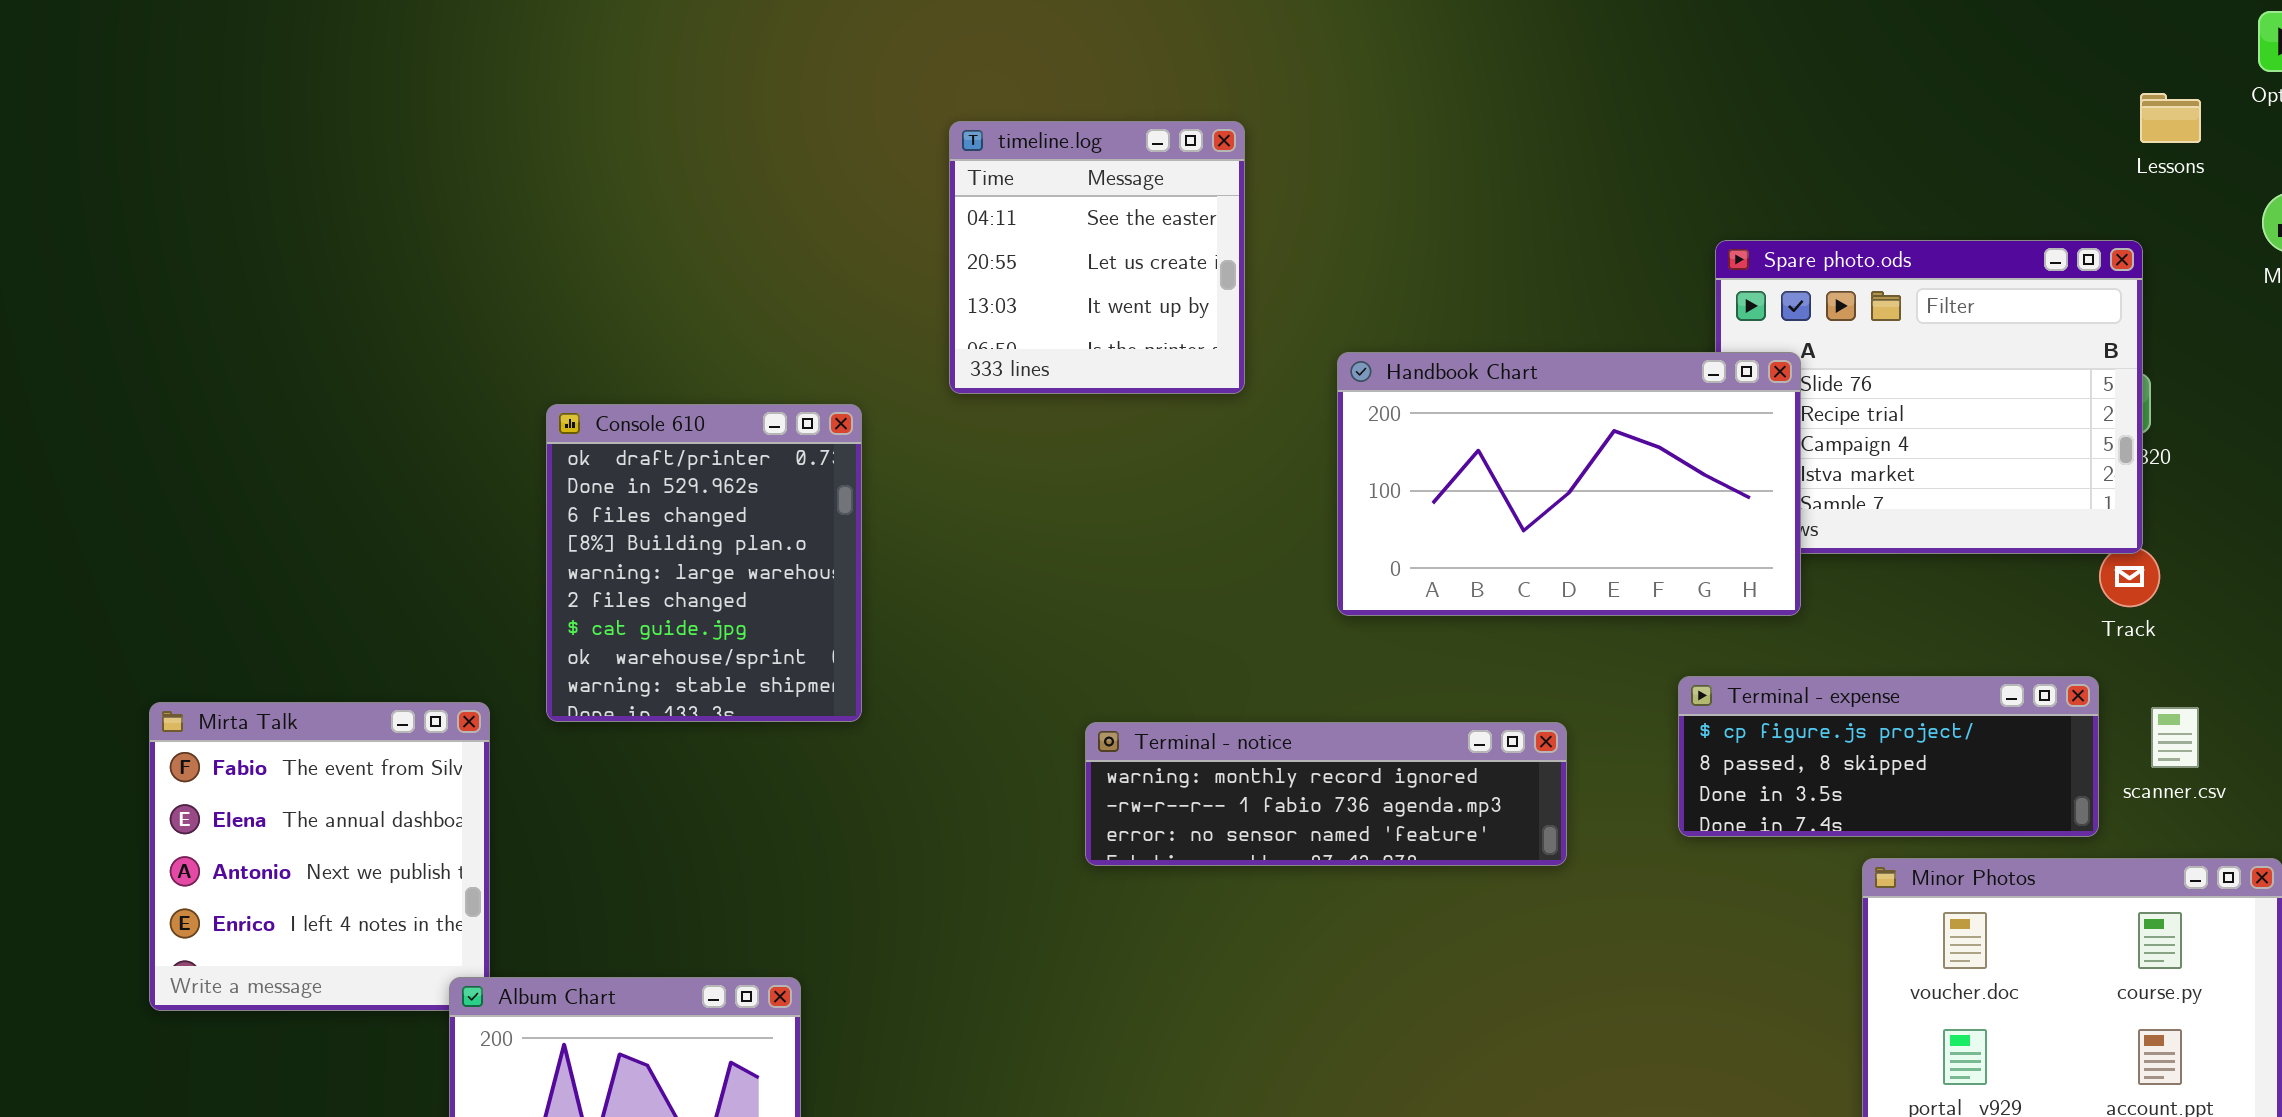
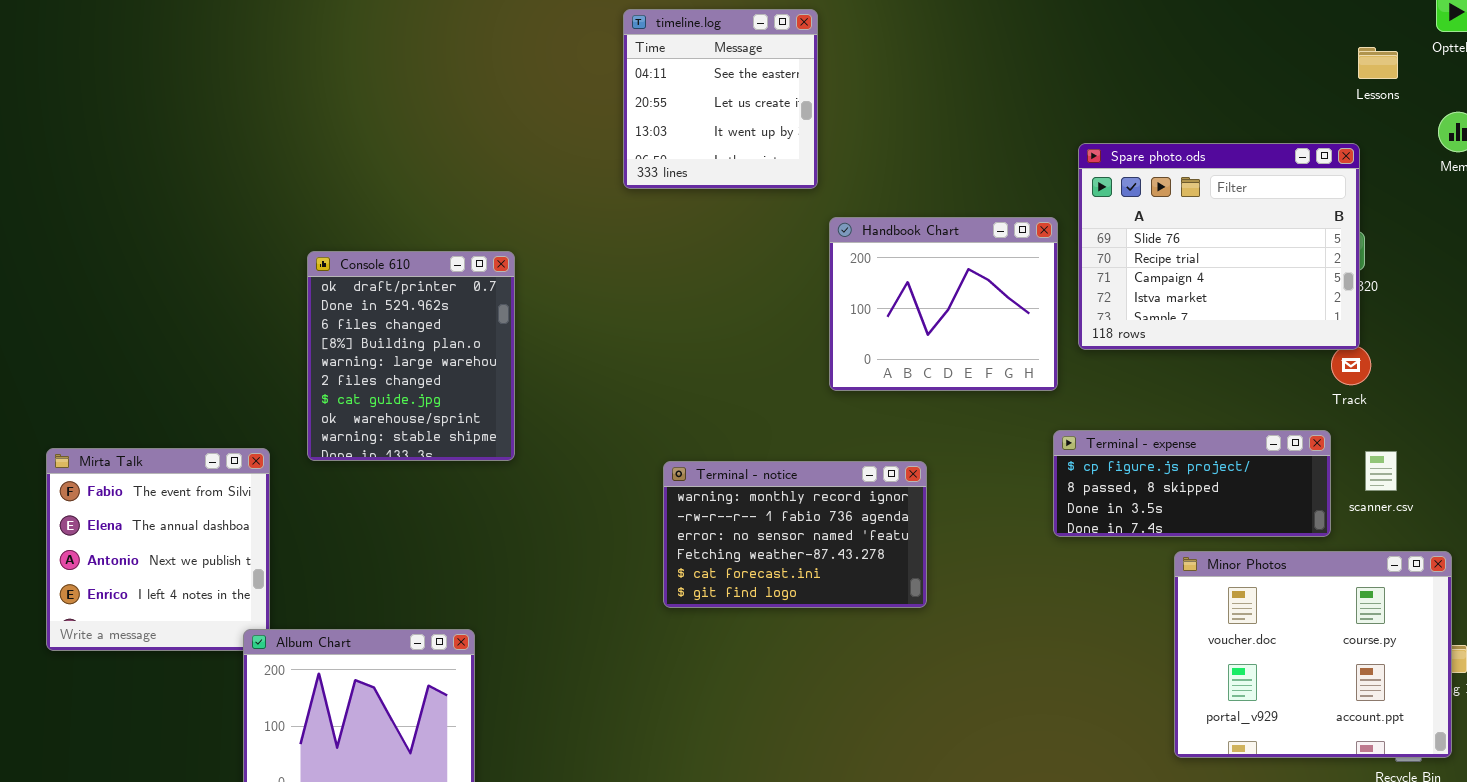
timeline.log: [949,121,1245,394] -> [623,9,818,189], moved
Handbook Chart: [1337,352,1801,616] -> [829,217,1058,391], resized
Terminal - notice: [1085,722,1567,866] -> [663,461,927,608], resized

